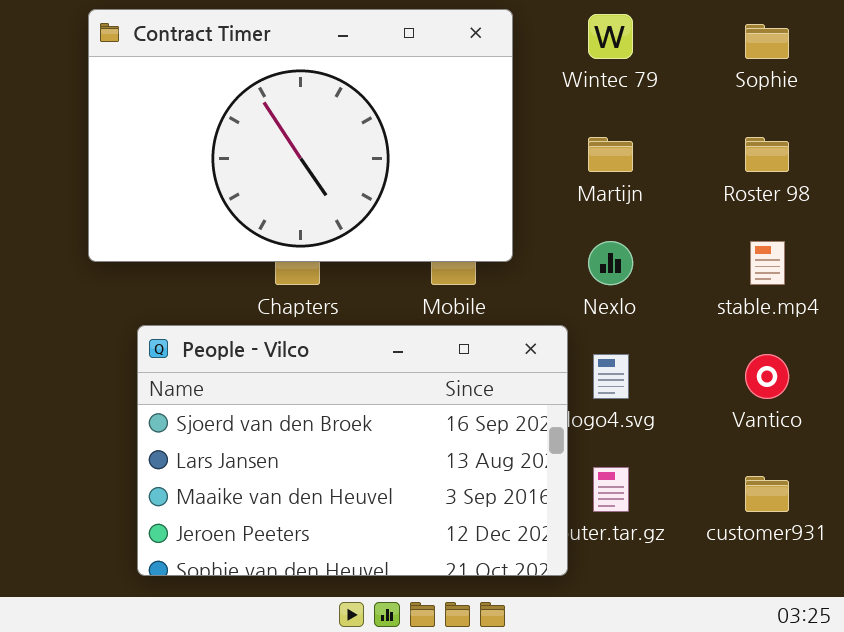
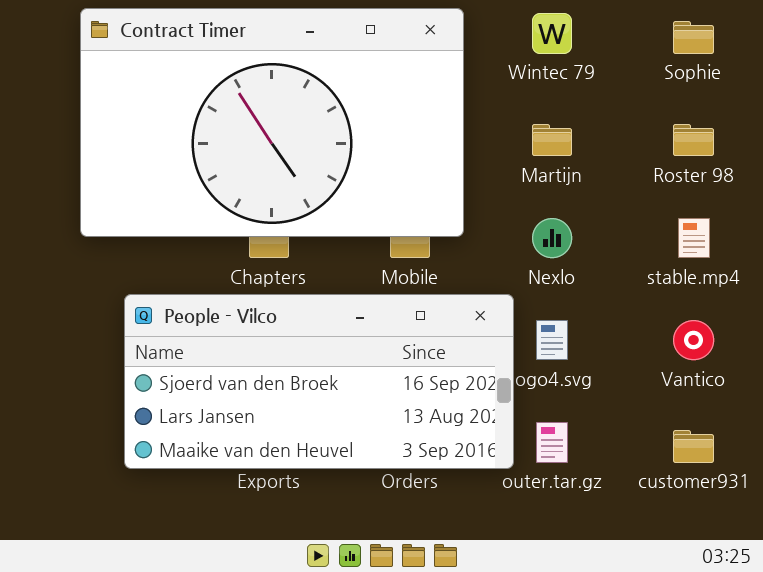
People - Vilco: [137,325,568,576] -> [124,294,514,469], resized

